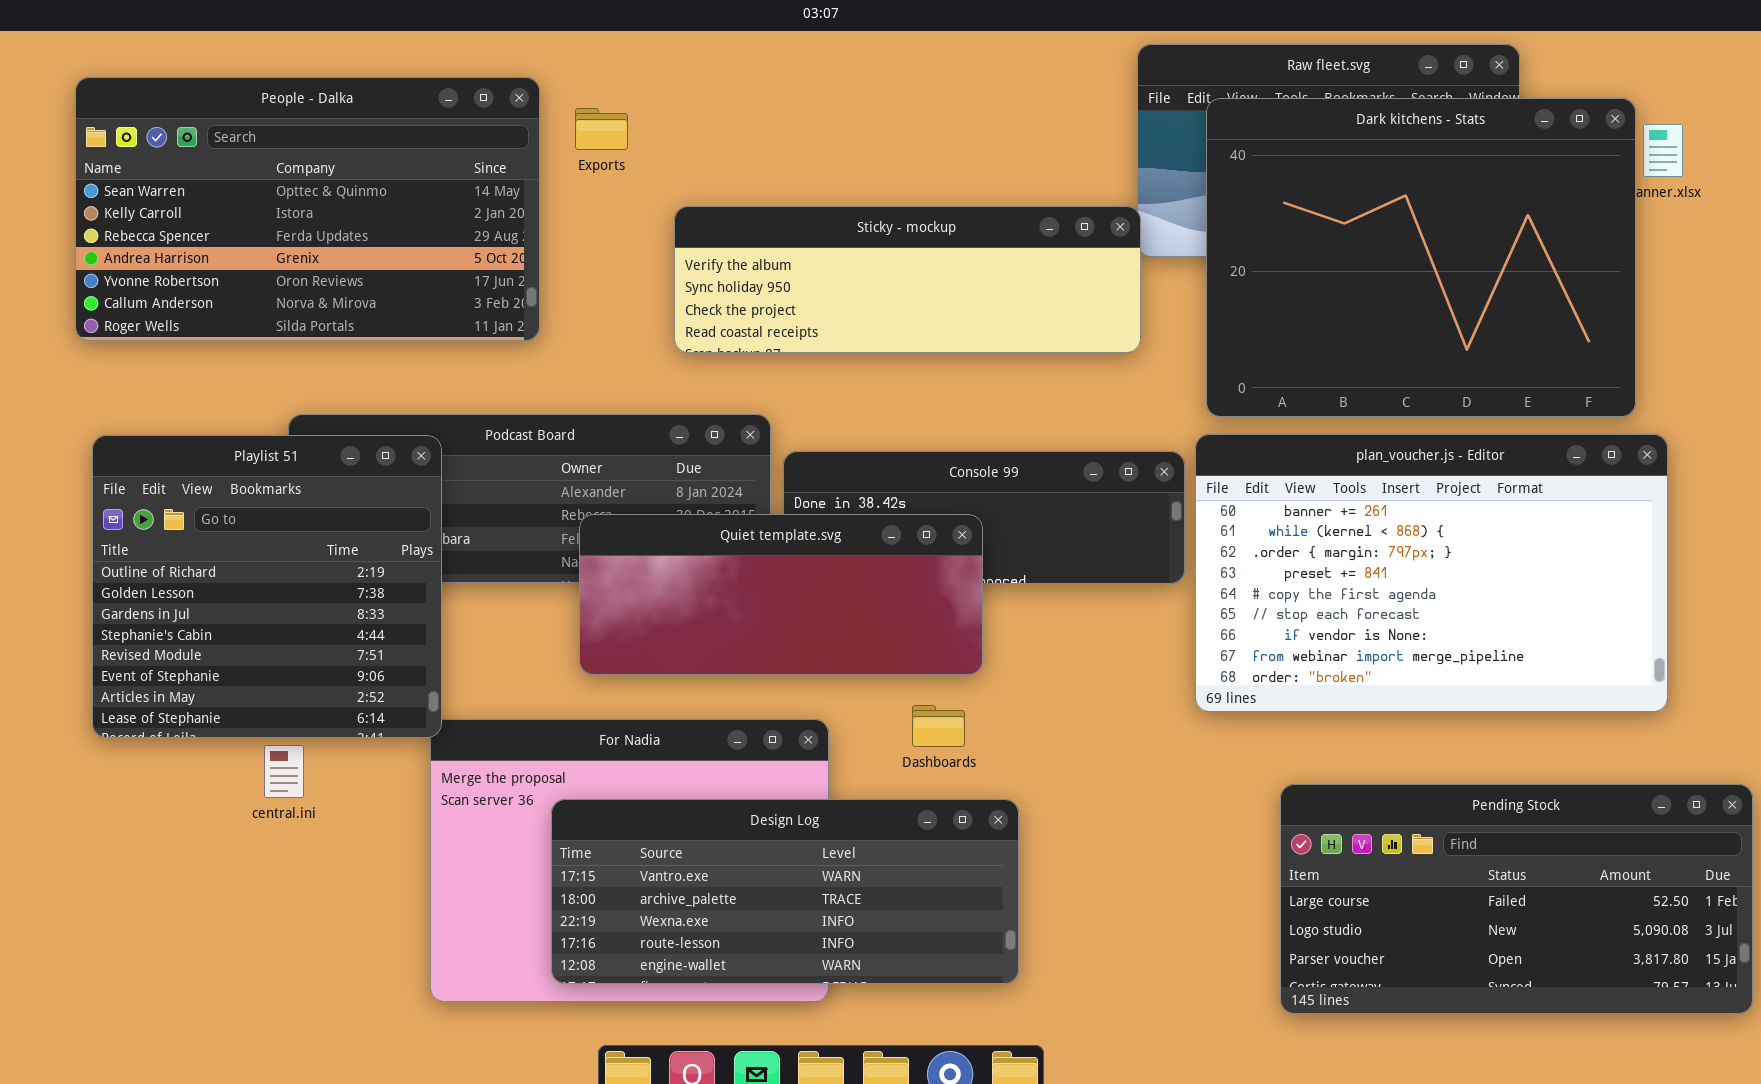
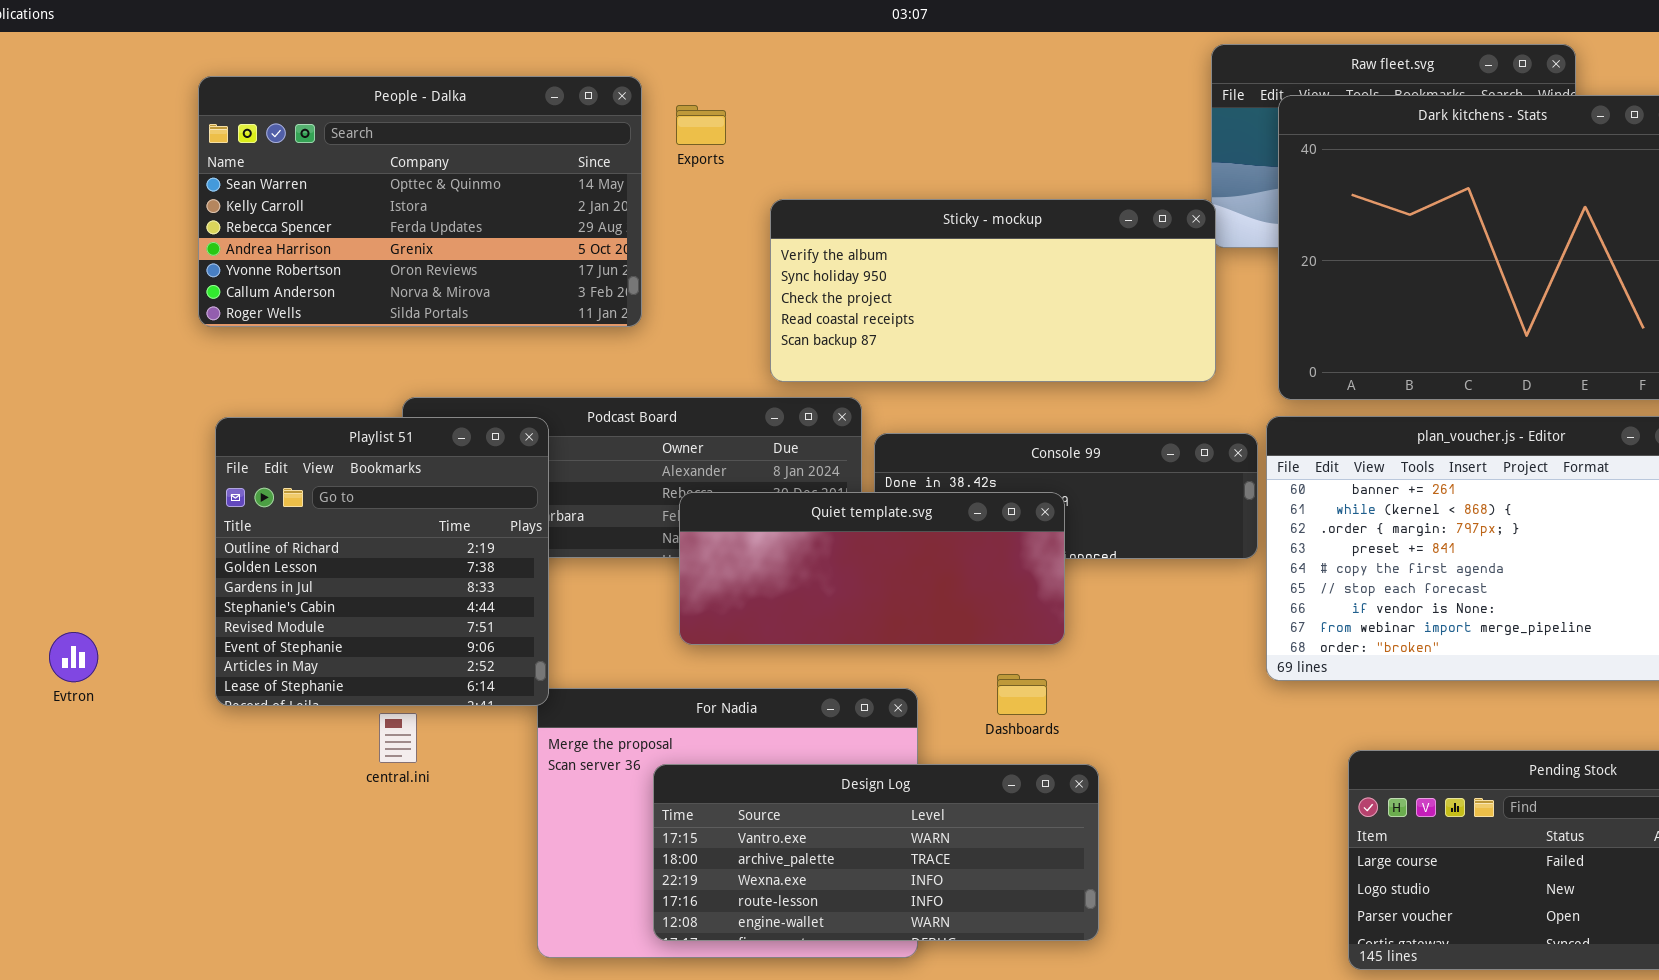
Sticky - mockup: [674,206,1141,353] -> [770,199,1216,382], resized

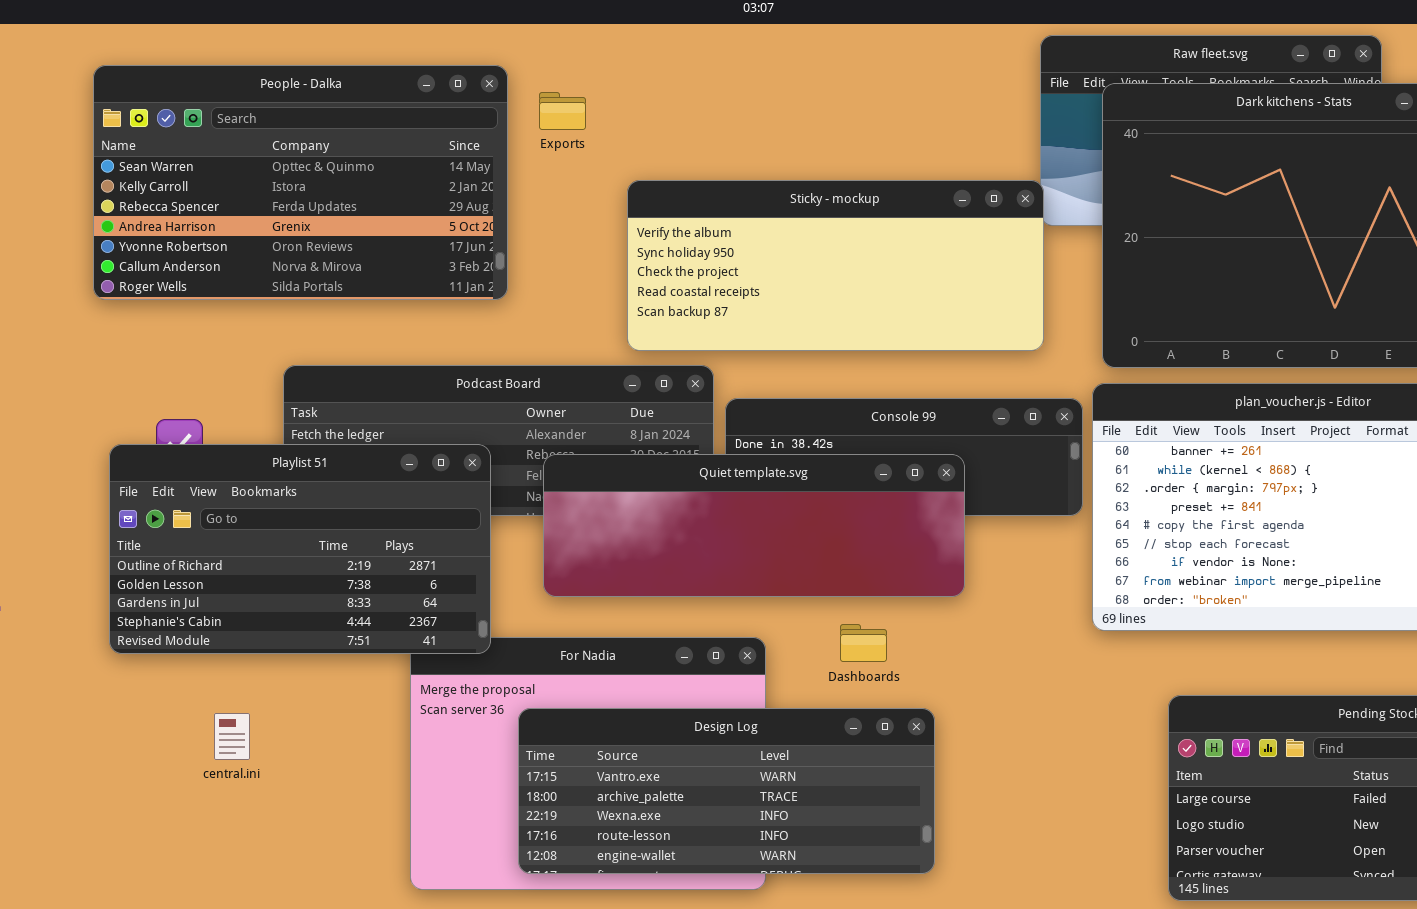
Playlist 51: [215,417,549,706] -> [109,444,491,654], resized
Quiet template.svg: [679,492,1065,645] -> [543,454,965,597], resized
central.ini: [379,713,417,763] -> [214,713,250,760], moved

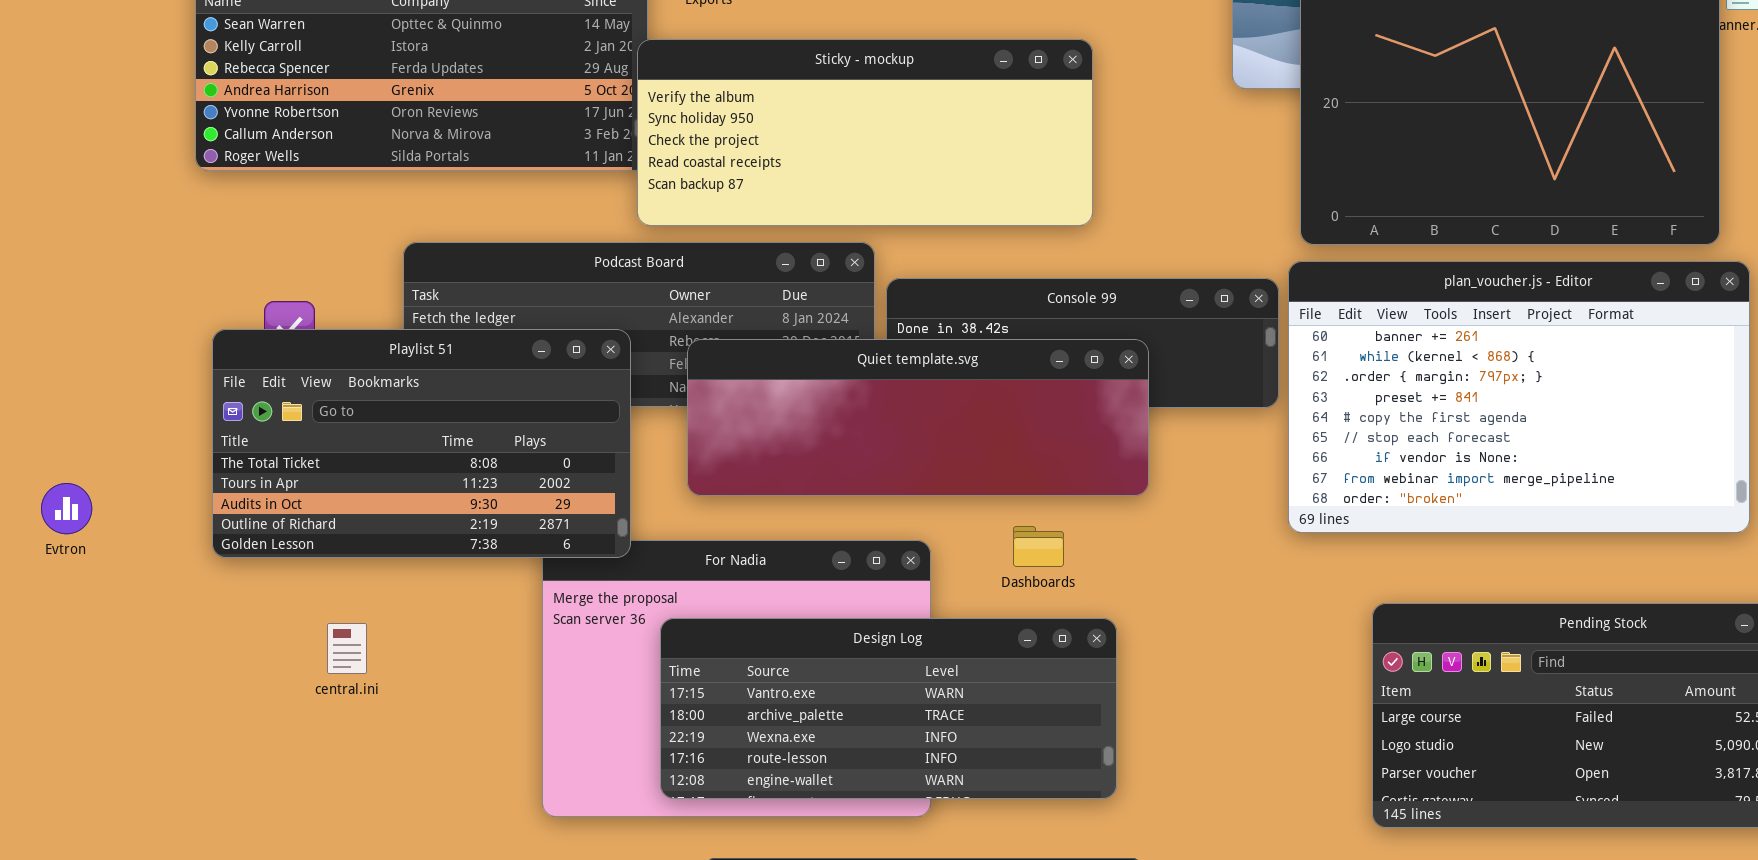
Sticky - mockup: [627,180,1044,351] -> [637,39,1093,226], moved
Playlist 51: [109,444,491,654] -> [212,329,631,558], scrolled up 3 rows

